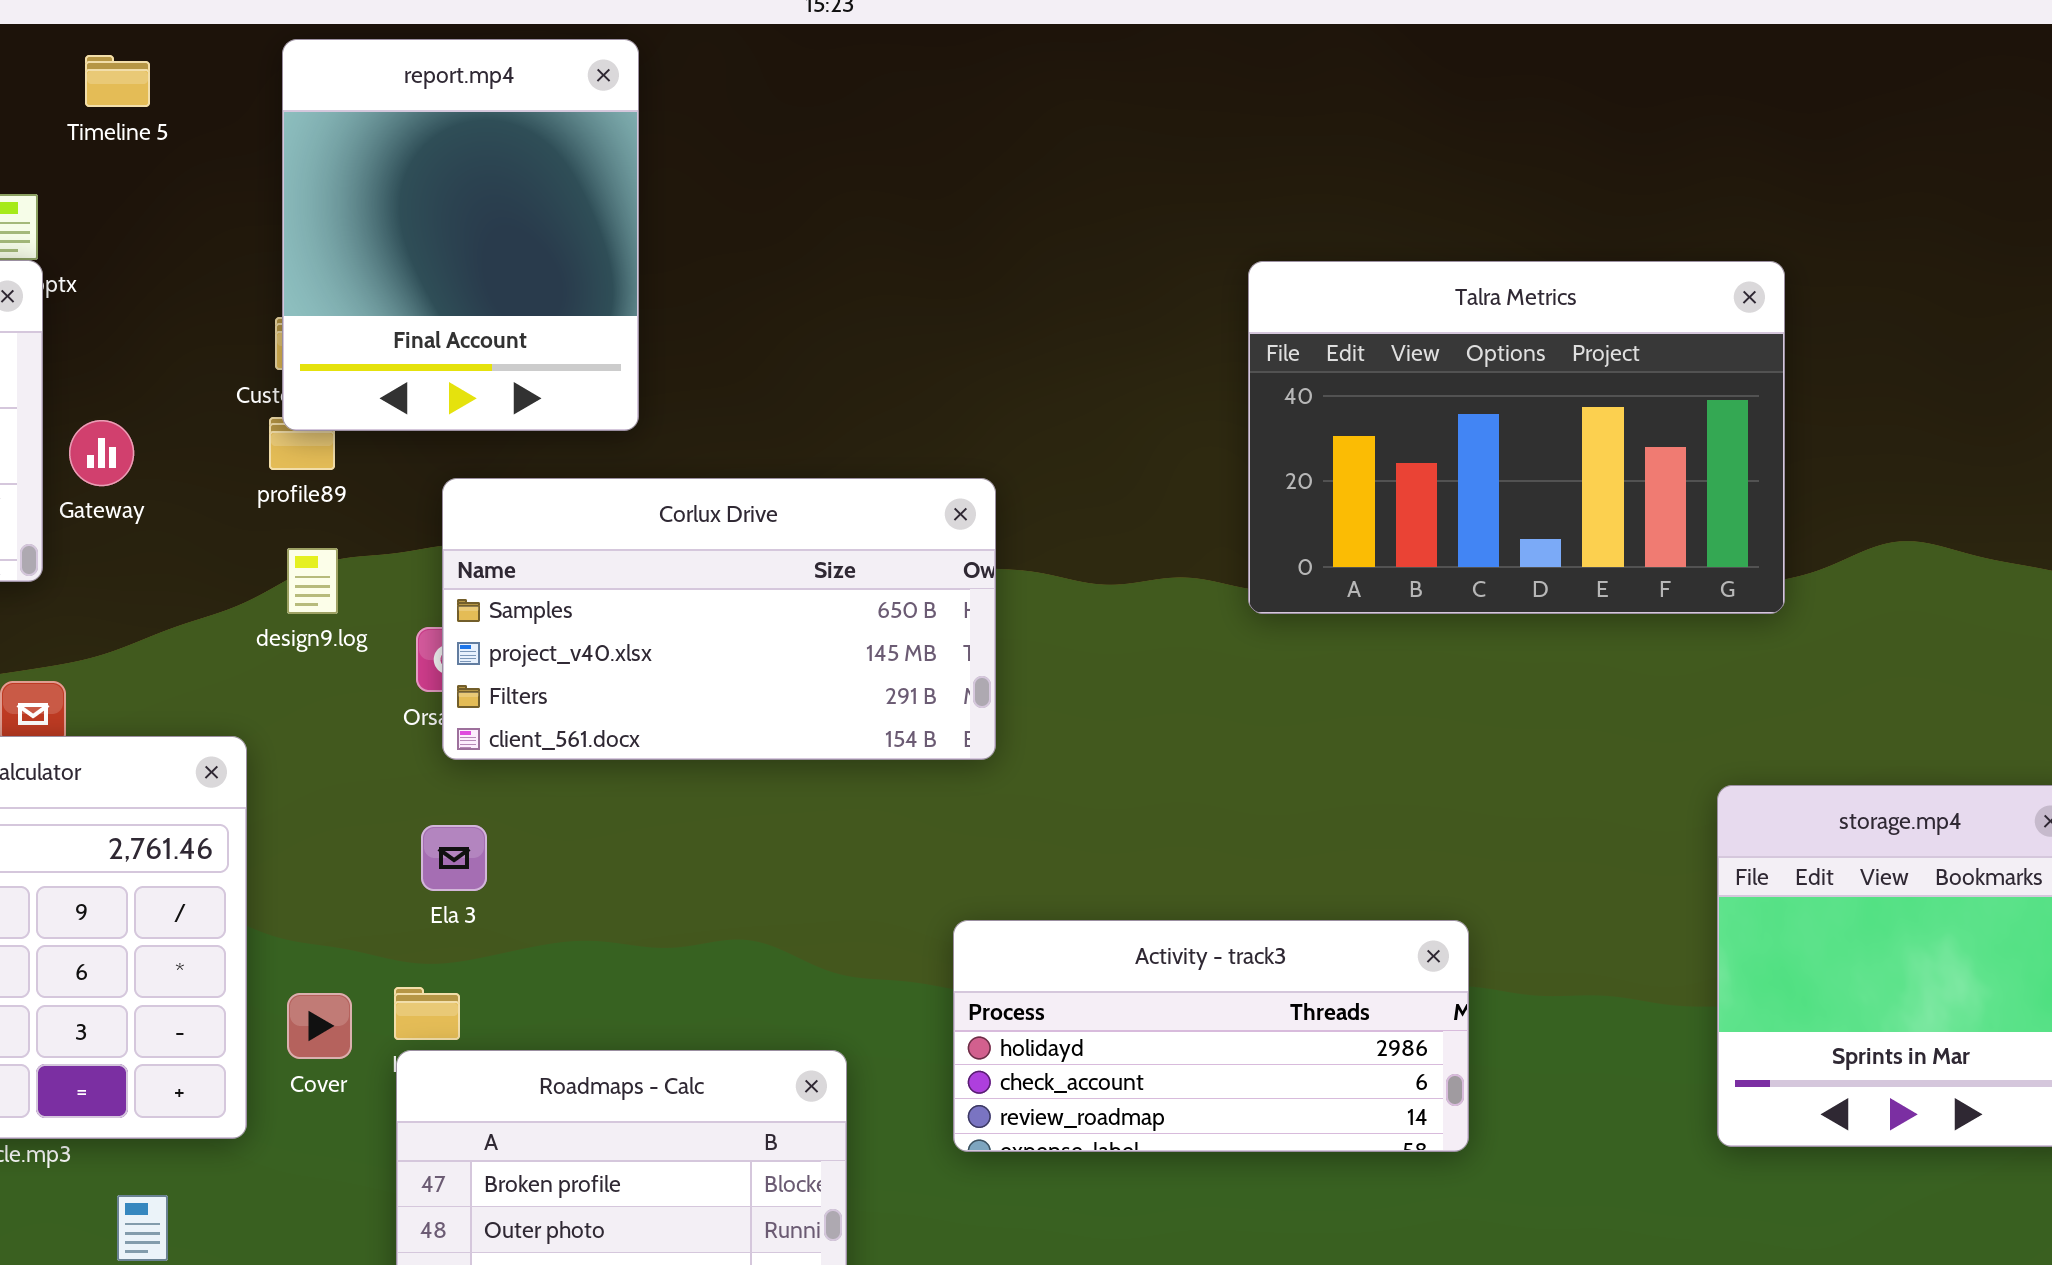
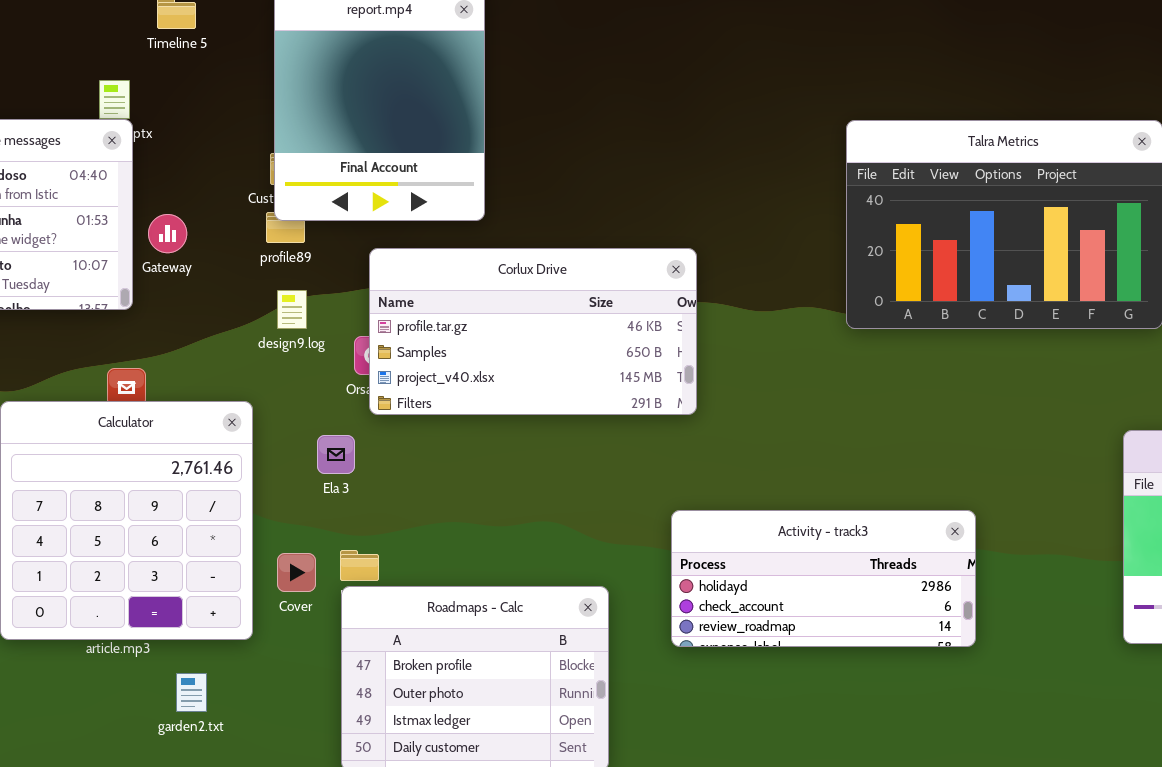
Corlux Drive: [442,478,996,760] -> [369,248,697,415], scrolled up 1 row
Ela 3: [421,825,487,891] -> [317,435,355,474], moved

